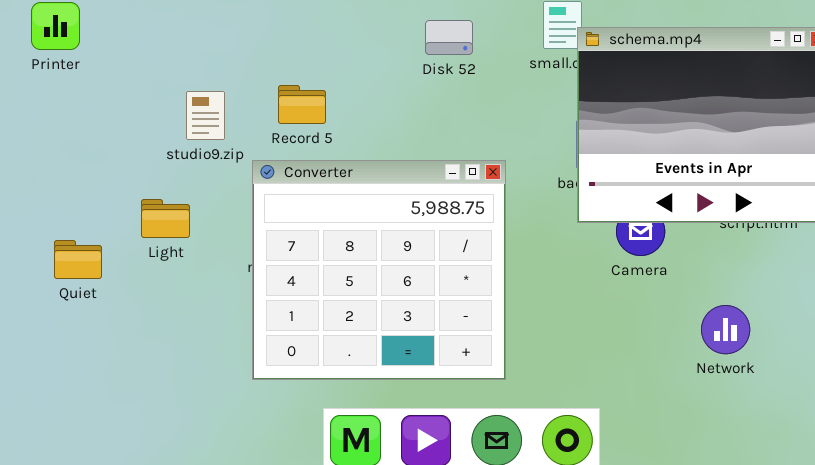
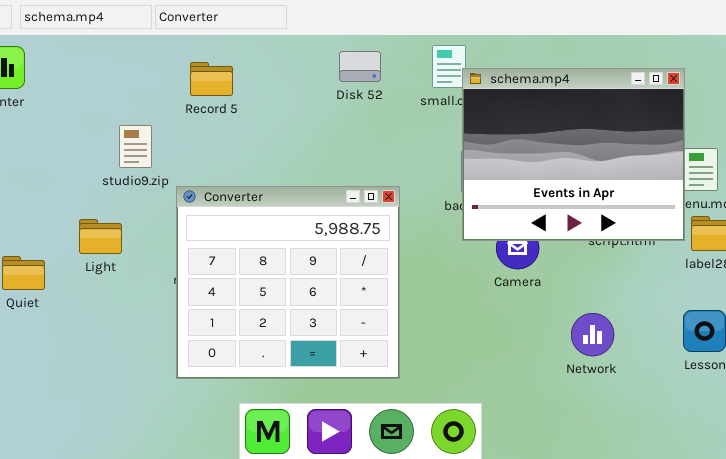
Disk 52: [425,20,473,55] -> [339,51,381,82], moved
Record 5: [278,85,326,124] -> [190,62,233,96], moved

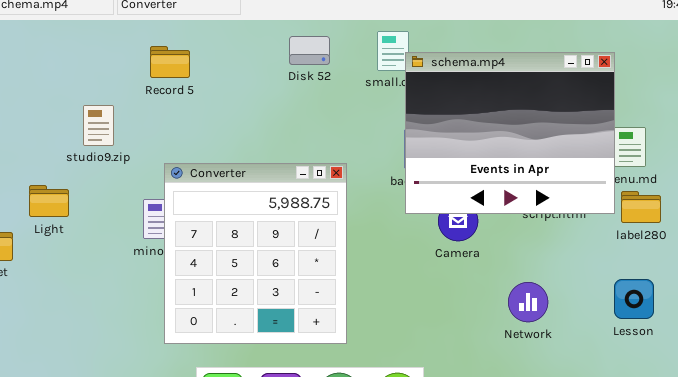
Converter: [176,186,400,379] -> [164,163,347,344], resized
Light: [79,219,122,254] -> [29,185,69,217], moved

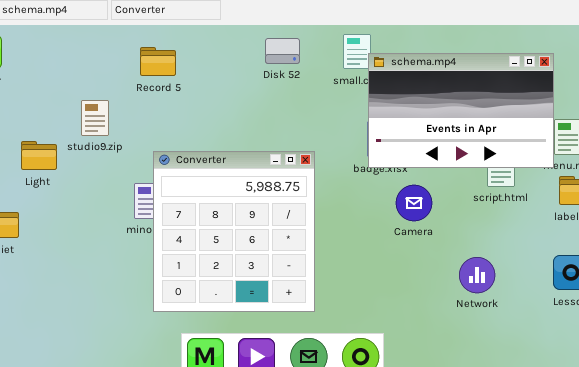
schema.mp4: [405,52,615,214] -> [368,53,554,168], resized
Light: [29,185,69,217] -> [21,141,57,170], moved

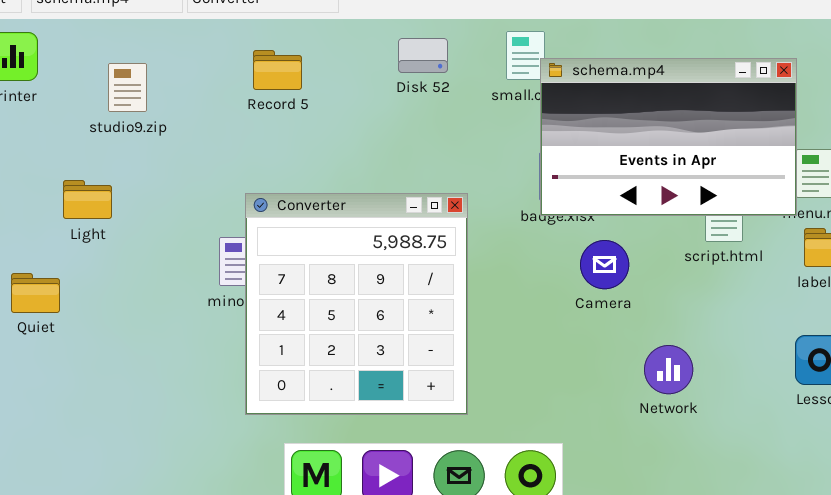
Record 5: [140,47,176,76] -> [253,50,302,90], moved
studio9.zip: [81,100,109,136] -> [108,63,147,112], moved
Network: [459,257,495,293] -> [644,345,693,394], moved

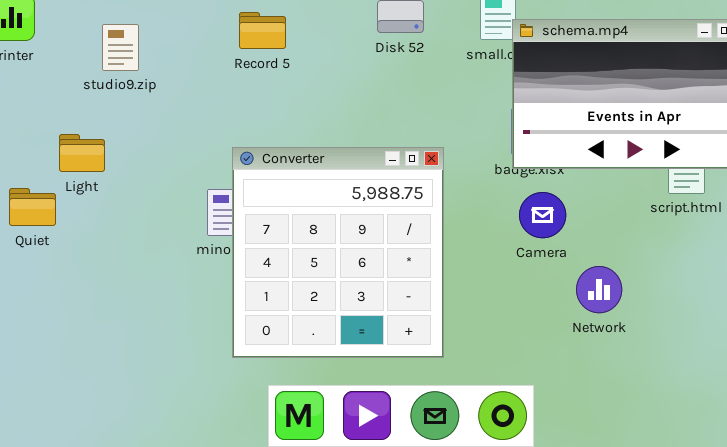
Camera: [580,240,629,289] -> [519,192,566,238], moved
Quiet: [11,273,60,313] -> [9,188,56,226], moved
Network: [644,345,693,394] -> [576,266,622,313], moved

